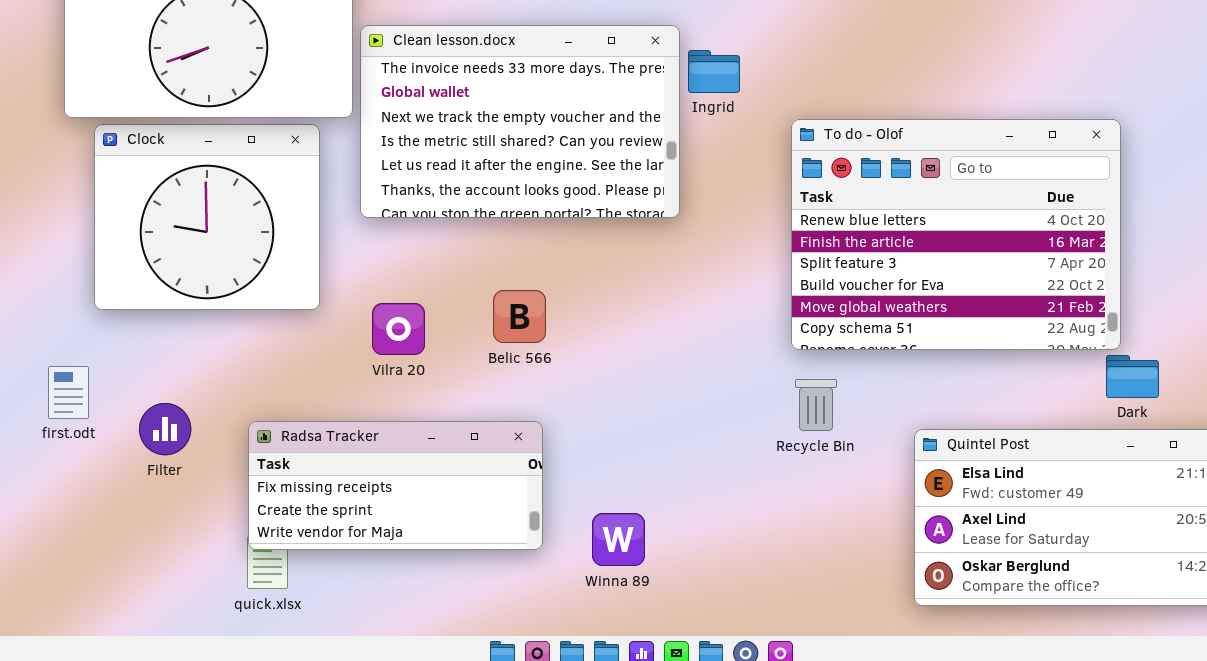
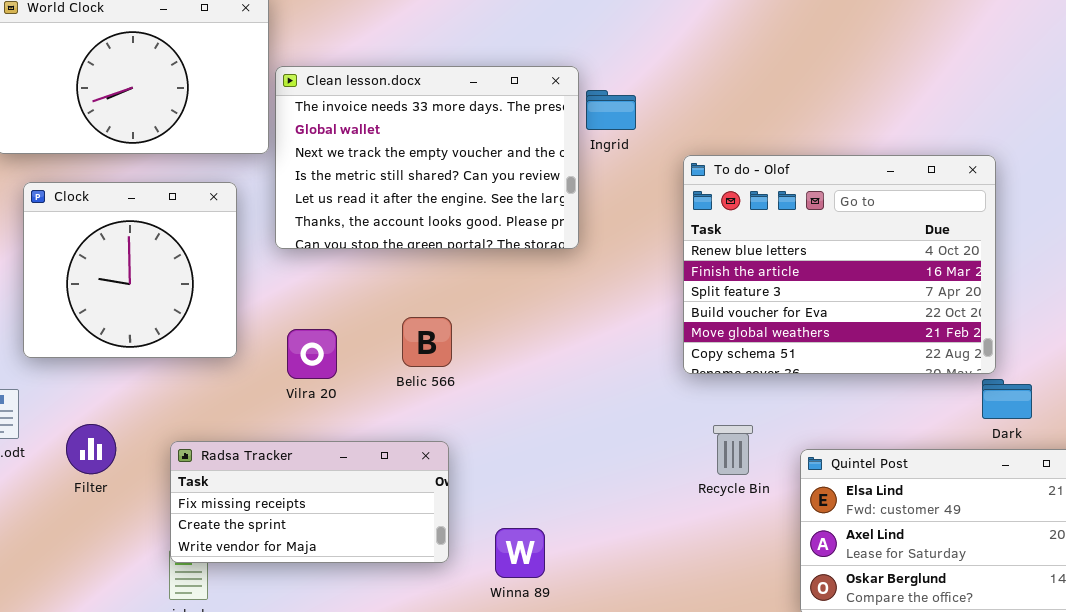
Clock: [94,124,320,310] -> [23,182,237,358], moved
Recycle Bin: [795,379,837,431] -> [713,425,753,475], moved

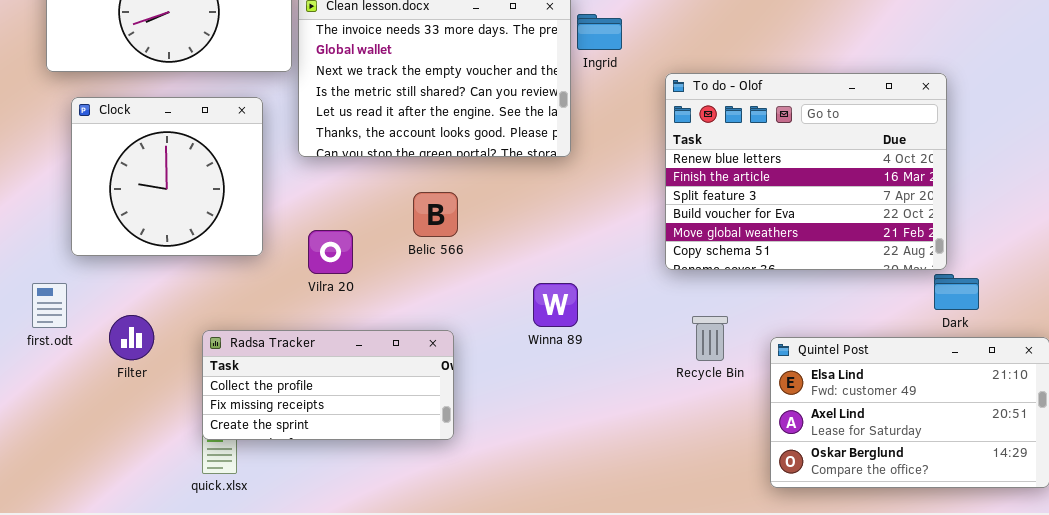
Belic 566: [402,317,452,367] -> [413,192,458,237], moved
Radsa Tracker: [170,441,449,563] -> [202,330,454,440], scrolled up 1 row
Winna 89: [495,528,545,578] -> [533,283,578,327], moved

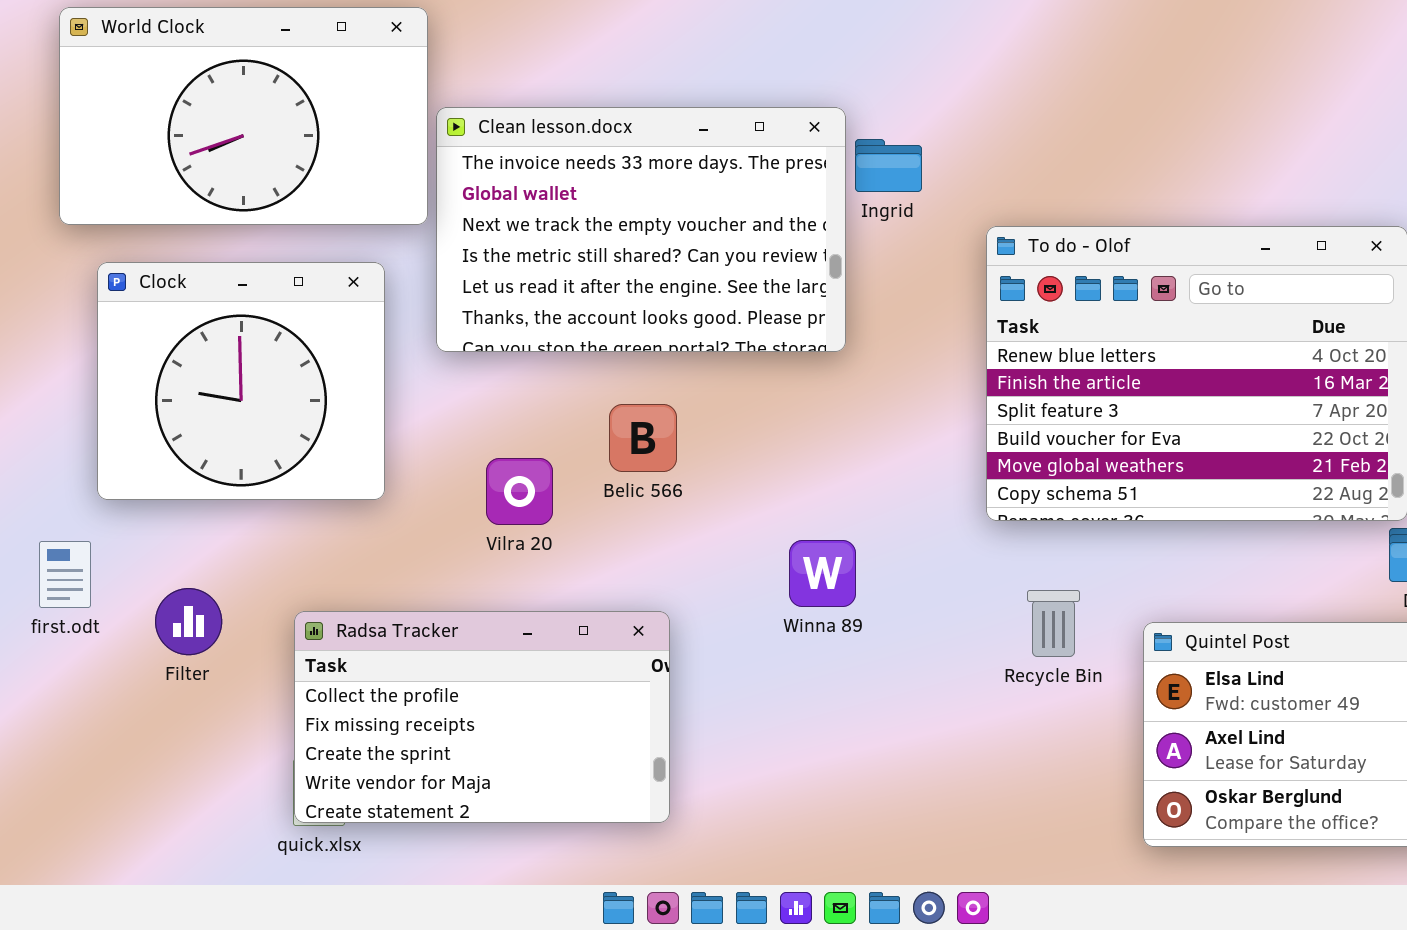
Vilra 20: [308,230,353,274] -> [486,458,553,525], moved
Radsa Tracker: [202,330,454,440] -> [294,611,670,823], resized

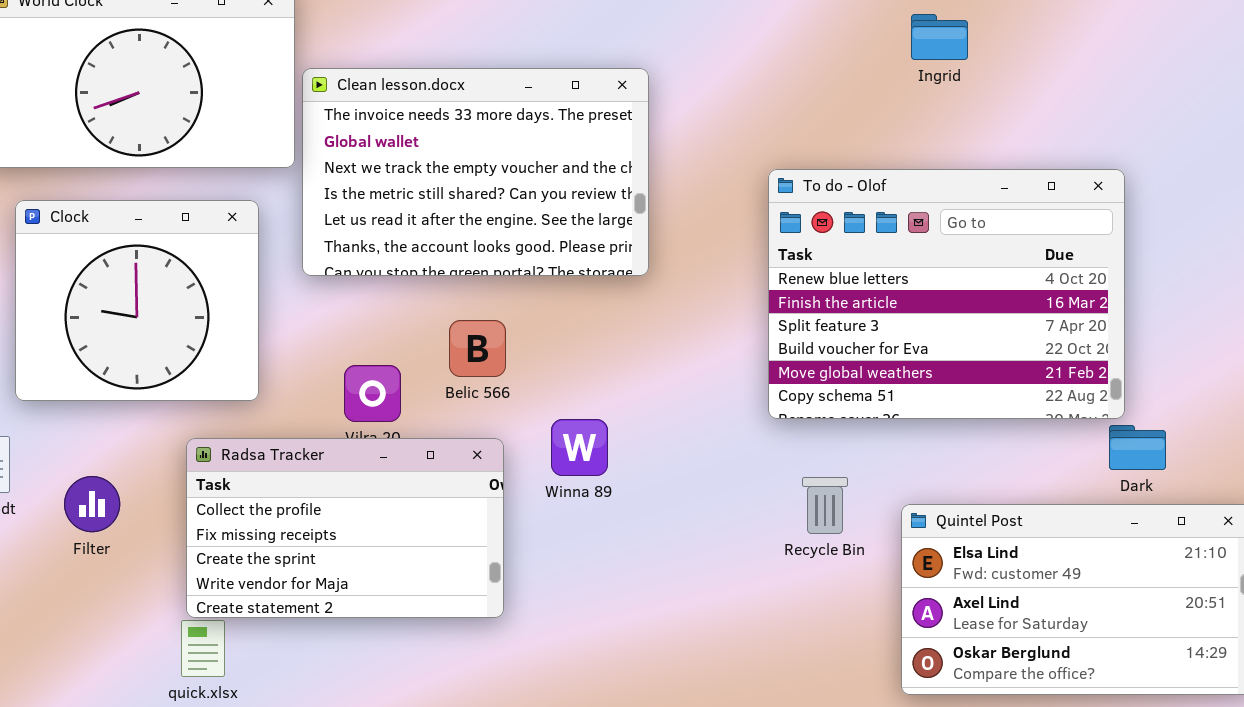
Ingrid: [855,139,922,192] -> [911,14,968,60], moved
Winna 89: [789,540,856,607] -> [551,419,608,476], moved
Radsa Tracker: [294,611,670,823] -> [186,438,504,618], moved

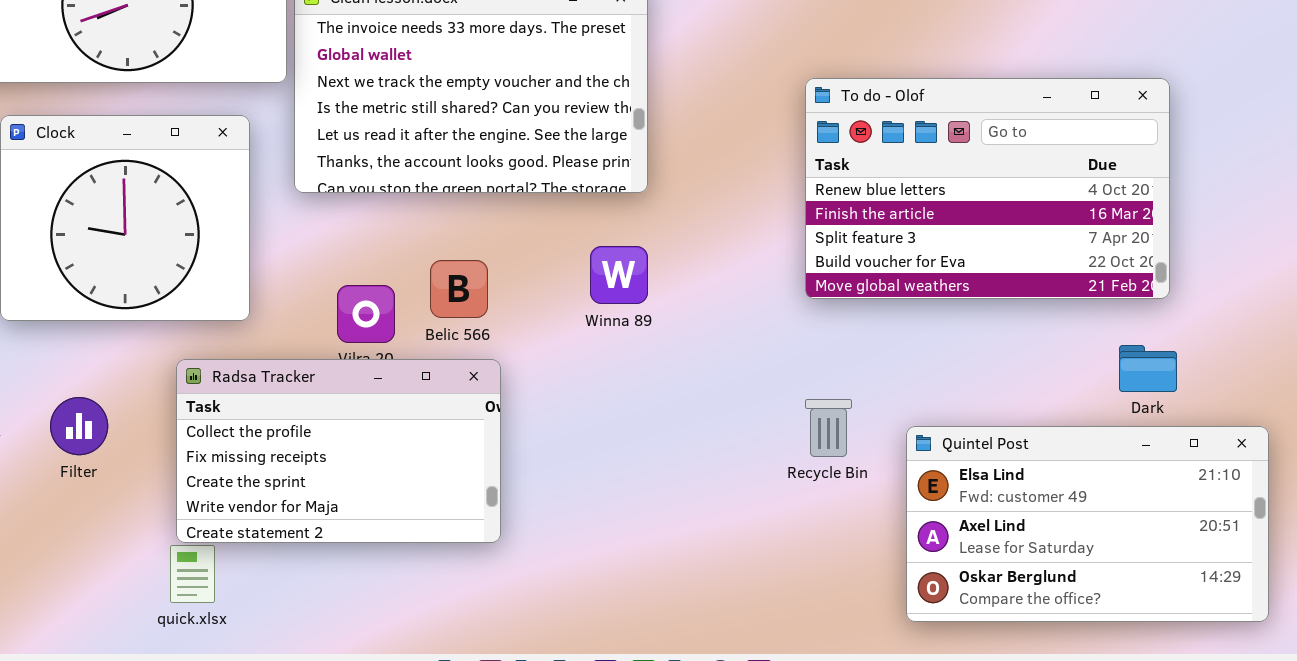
To do - Olof: [768,169,1125,419] -> [805,78,1170,299], moved, resized
Belic 566: [449,320,506,377] -> [430,260,488,318], moved
Winna 89: [551,419,608,476] -> [590,246,648,304], moved

